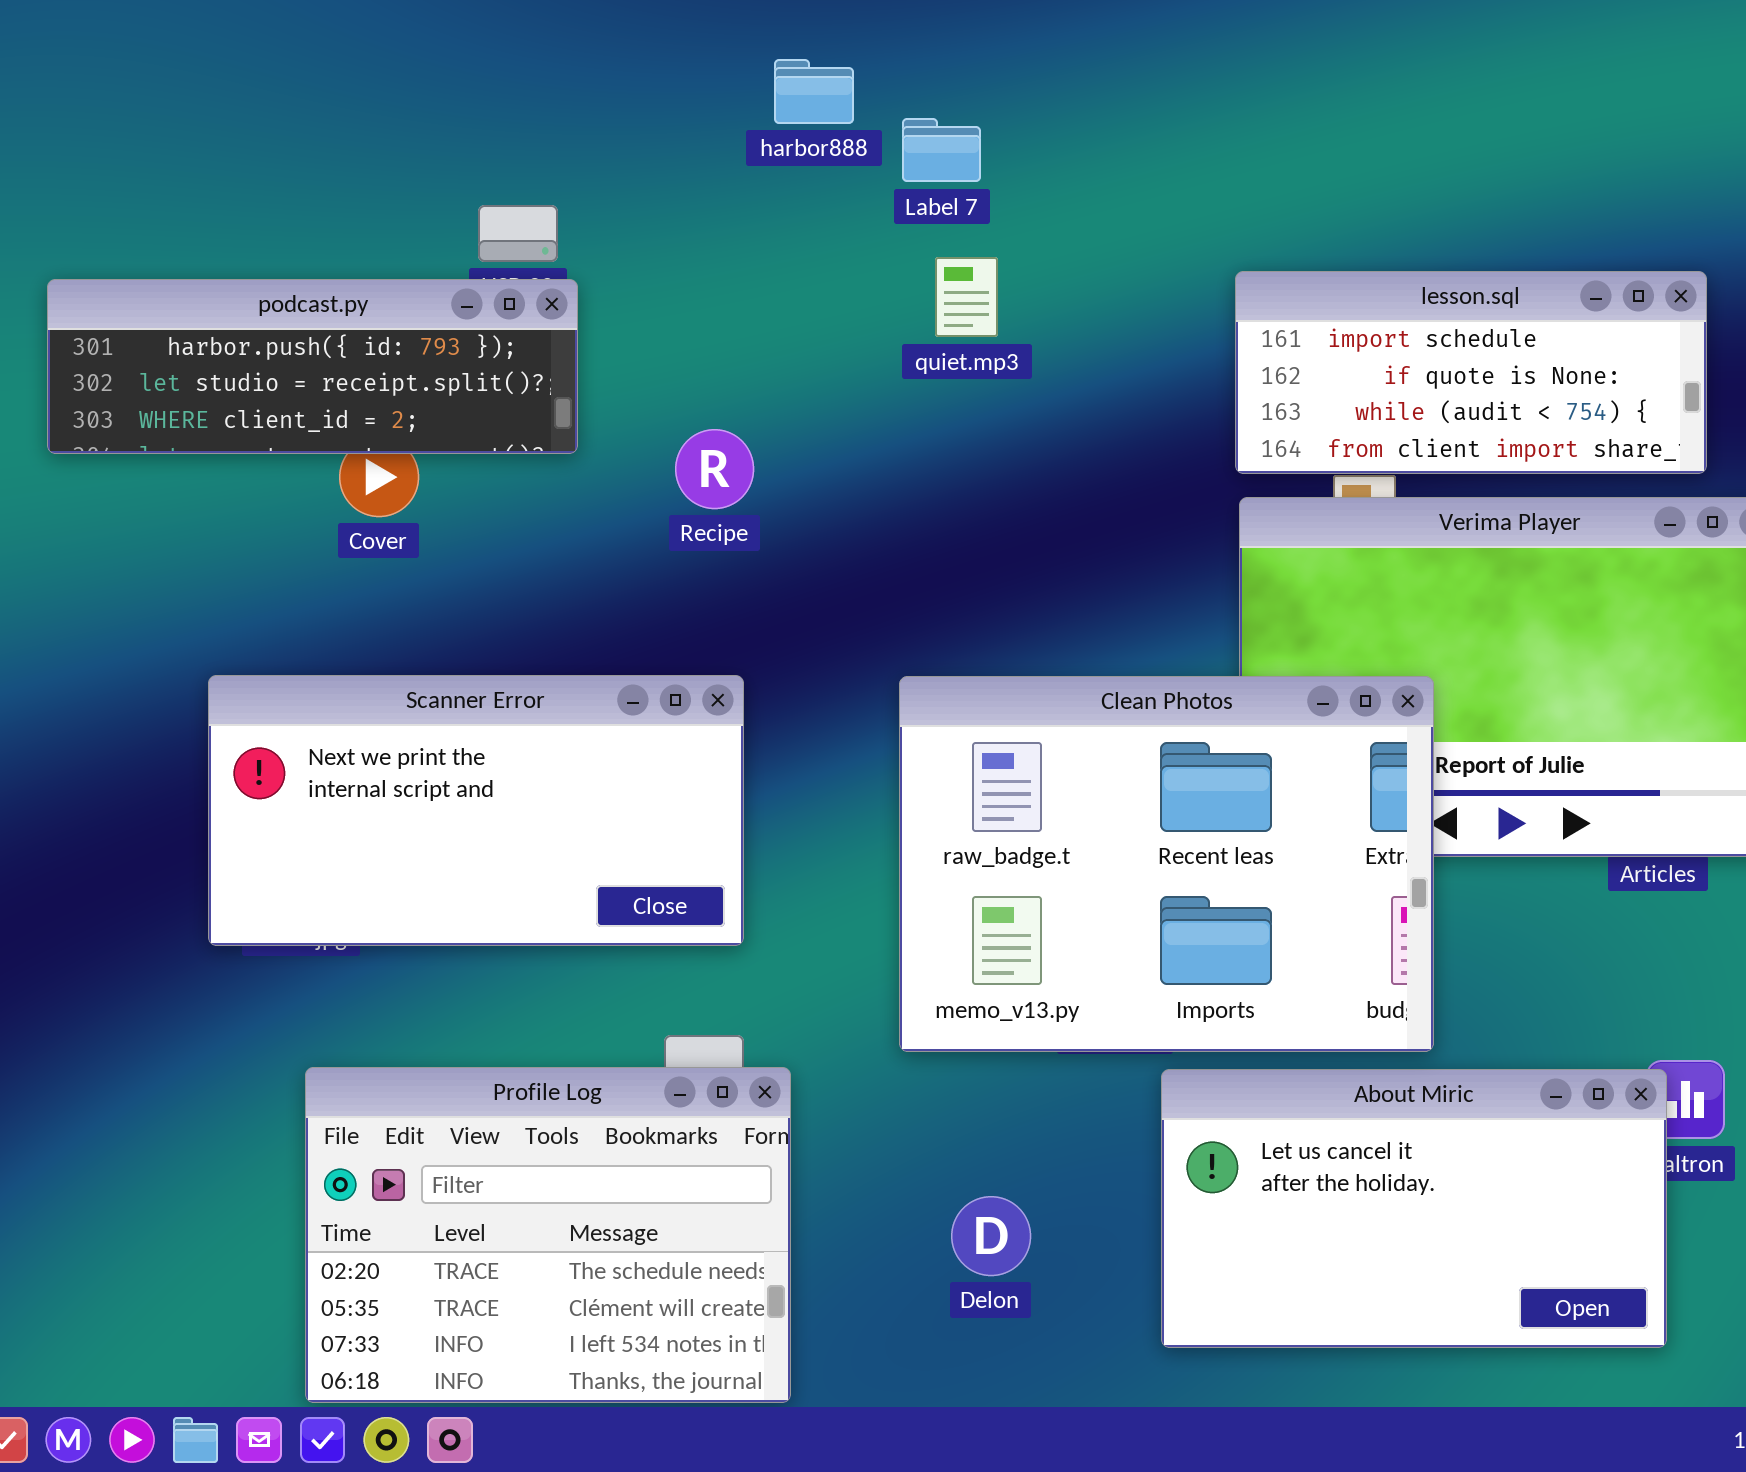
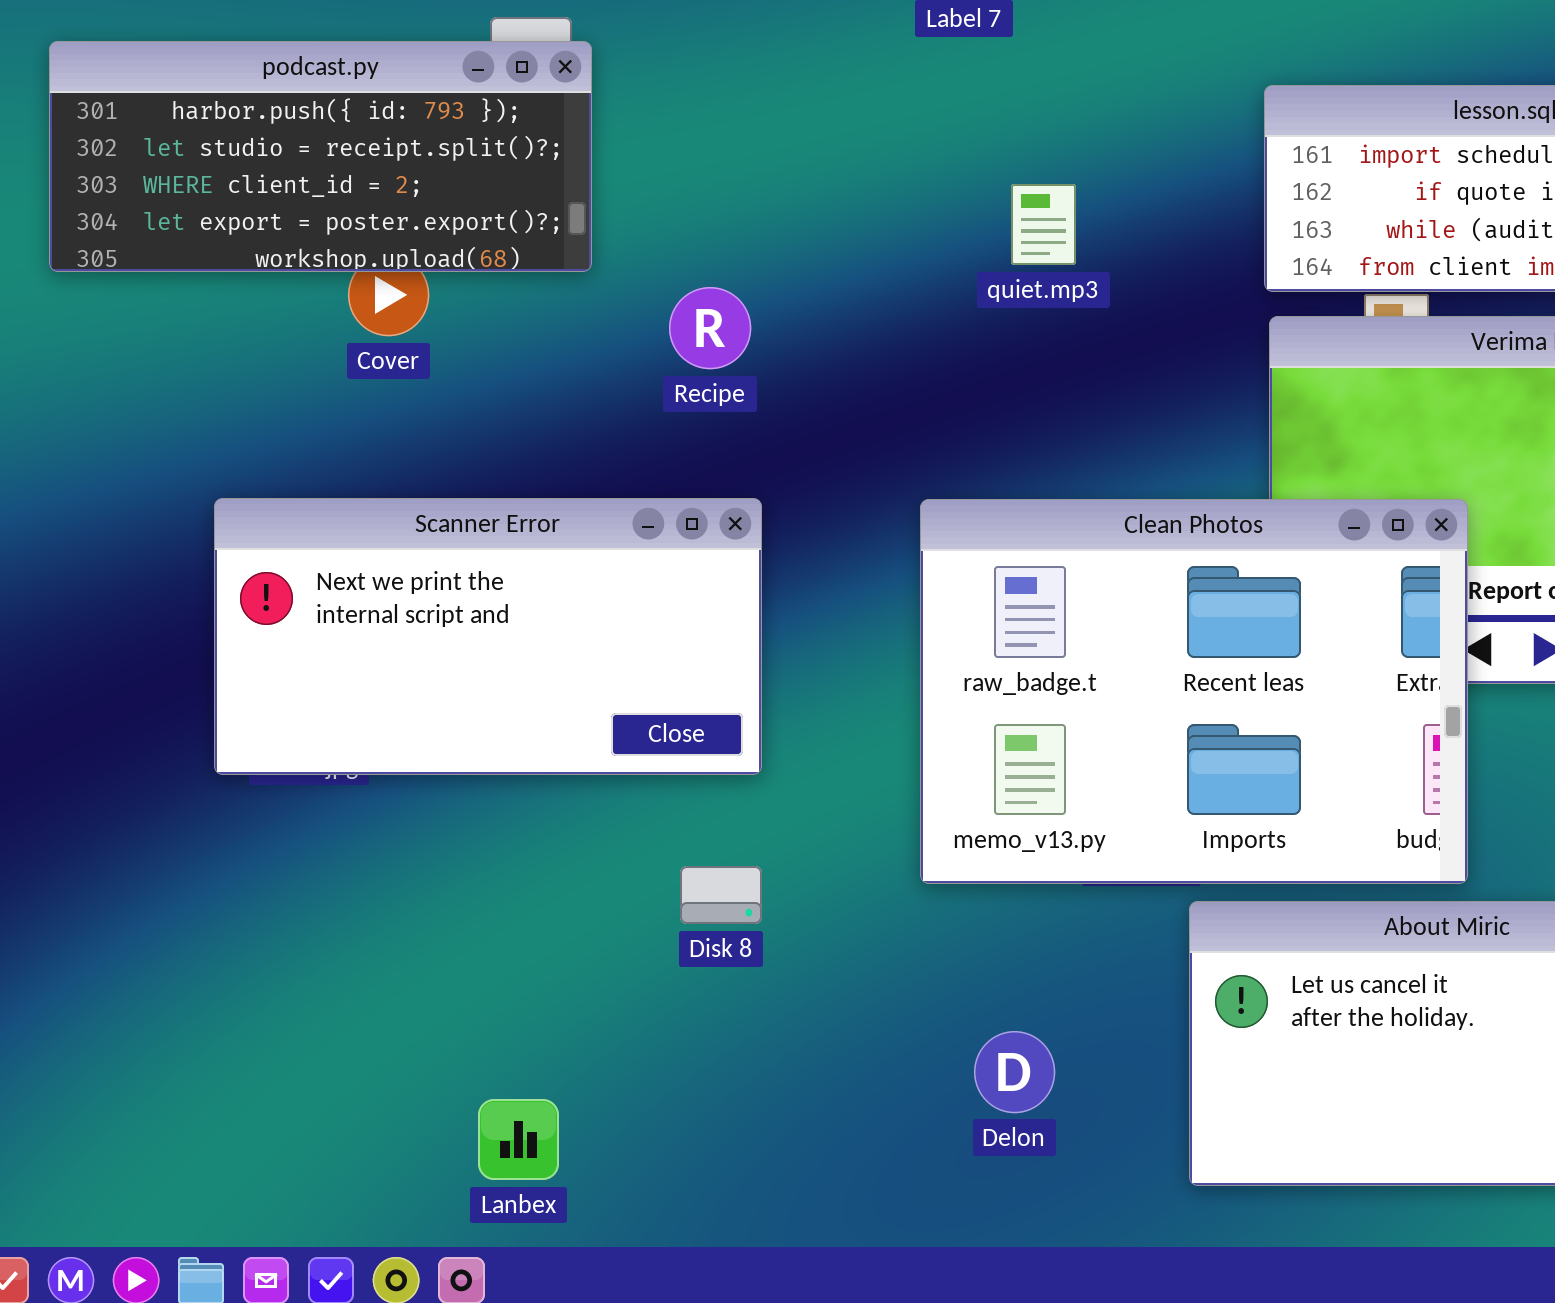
quiet.mp3: [935,257,998,337] -> [1011,184,1076,265], moved
podcast.py: [47,279,578,454] -> [49,41,592,272], resized
Recipe: [675,429,754,509] -> [669,287,751,369], moved
Profile Log: [305,1067,791,1403] -> none, closed

